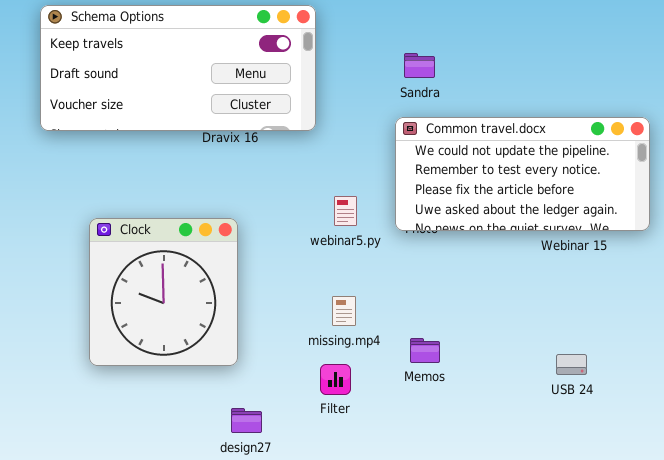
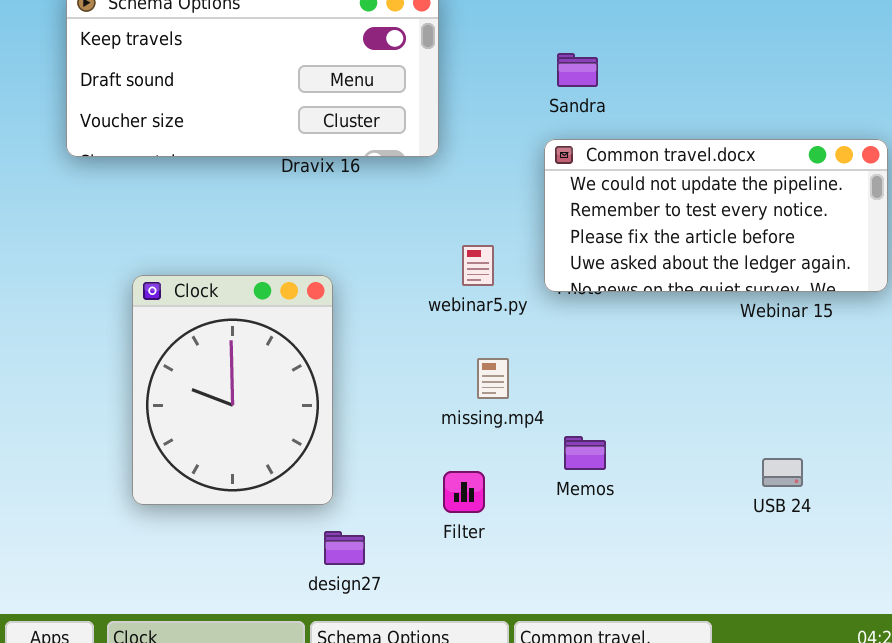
Clock: [89,218,238,366] -> [132,275,333,505], resized
missing.mp4: [332,296,356,326] -> [477,358,509,399], moved

